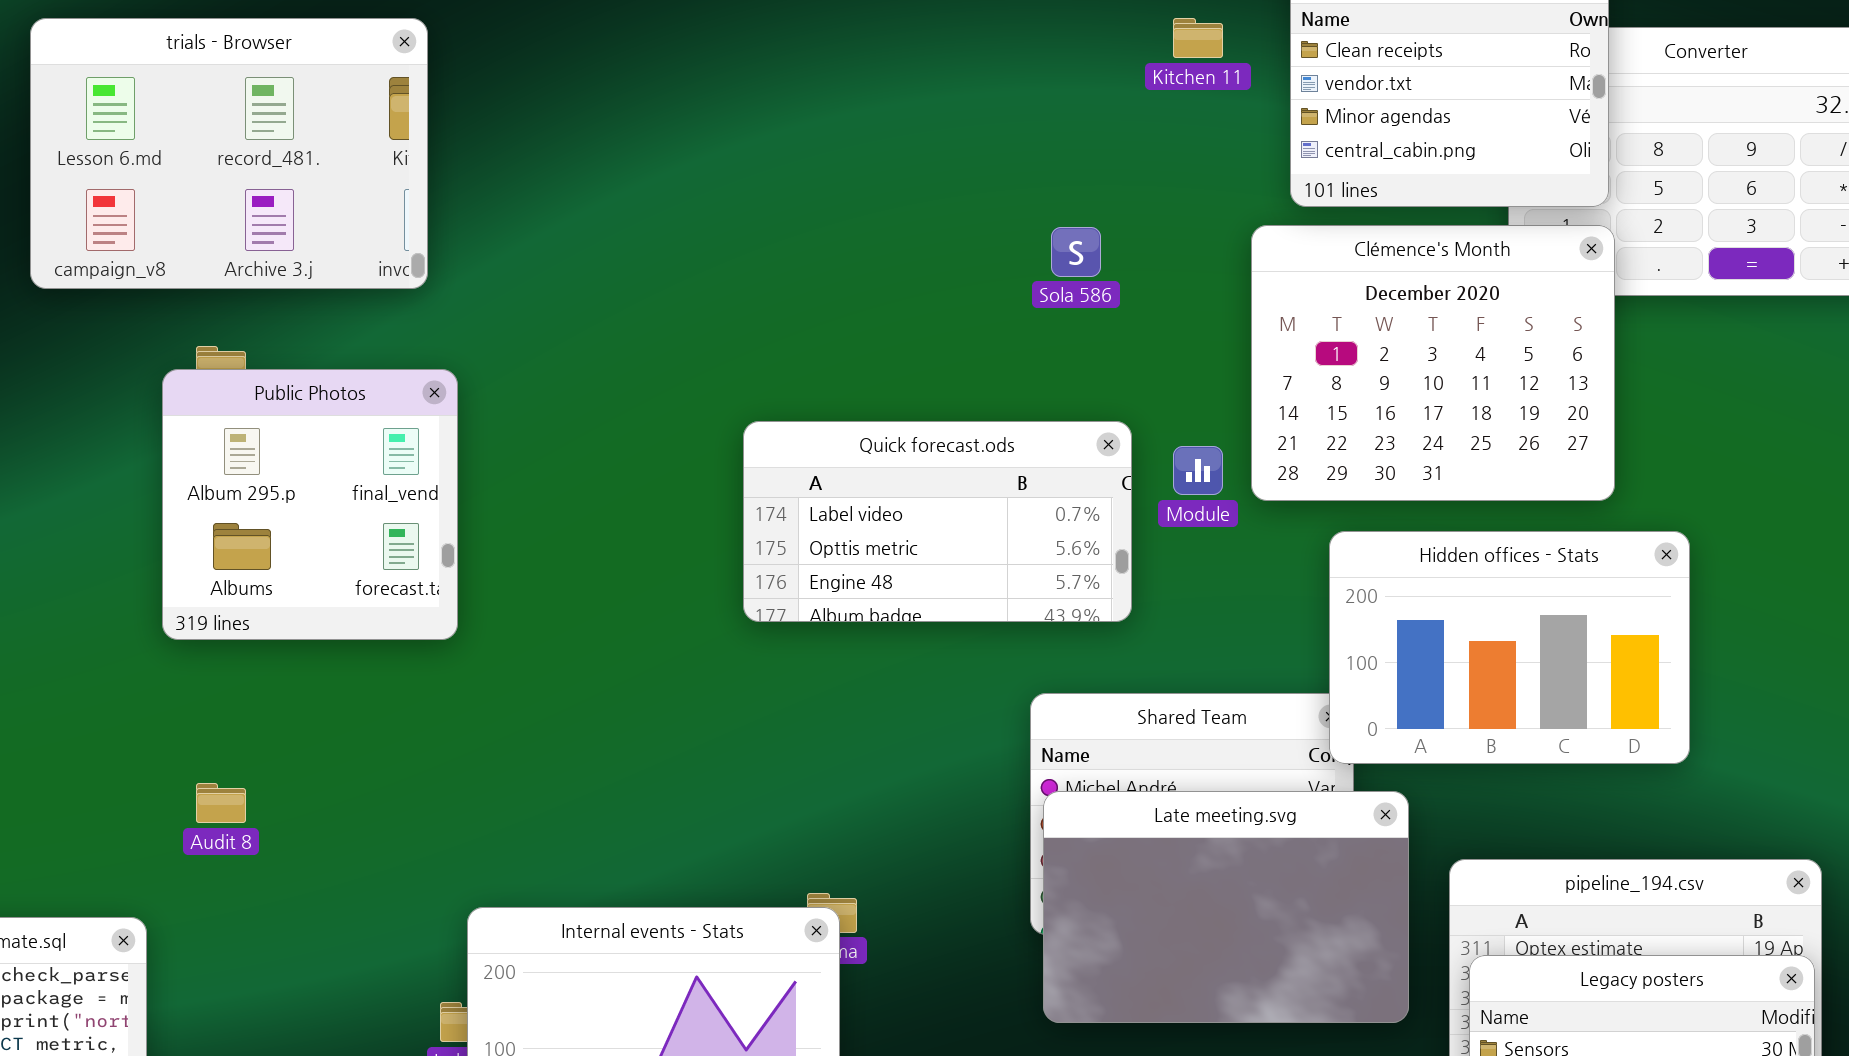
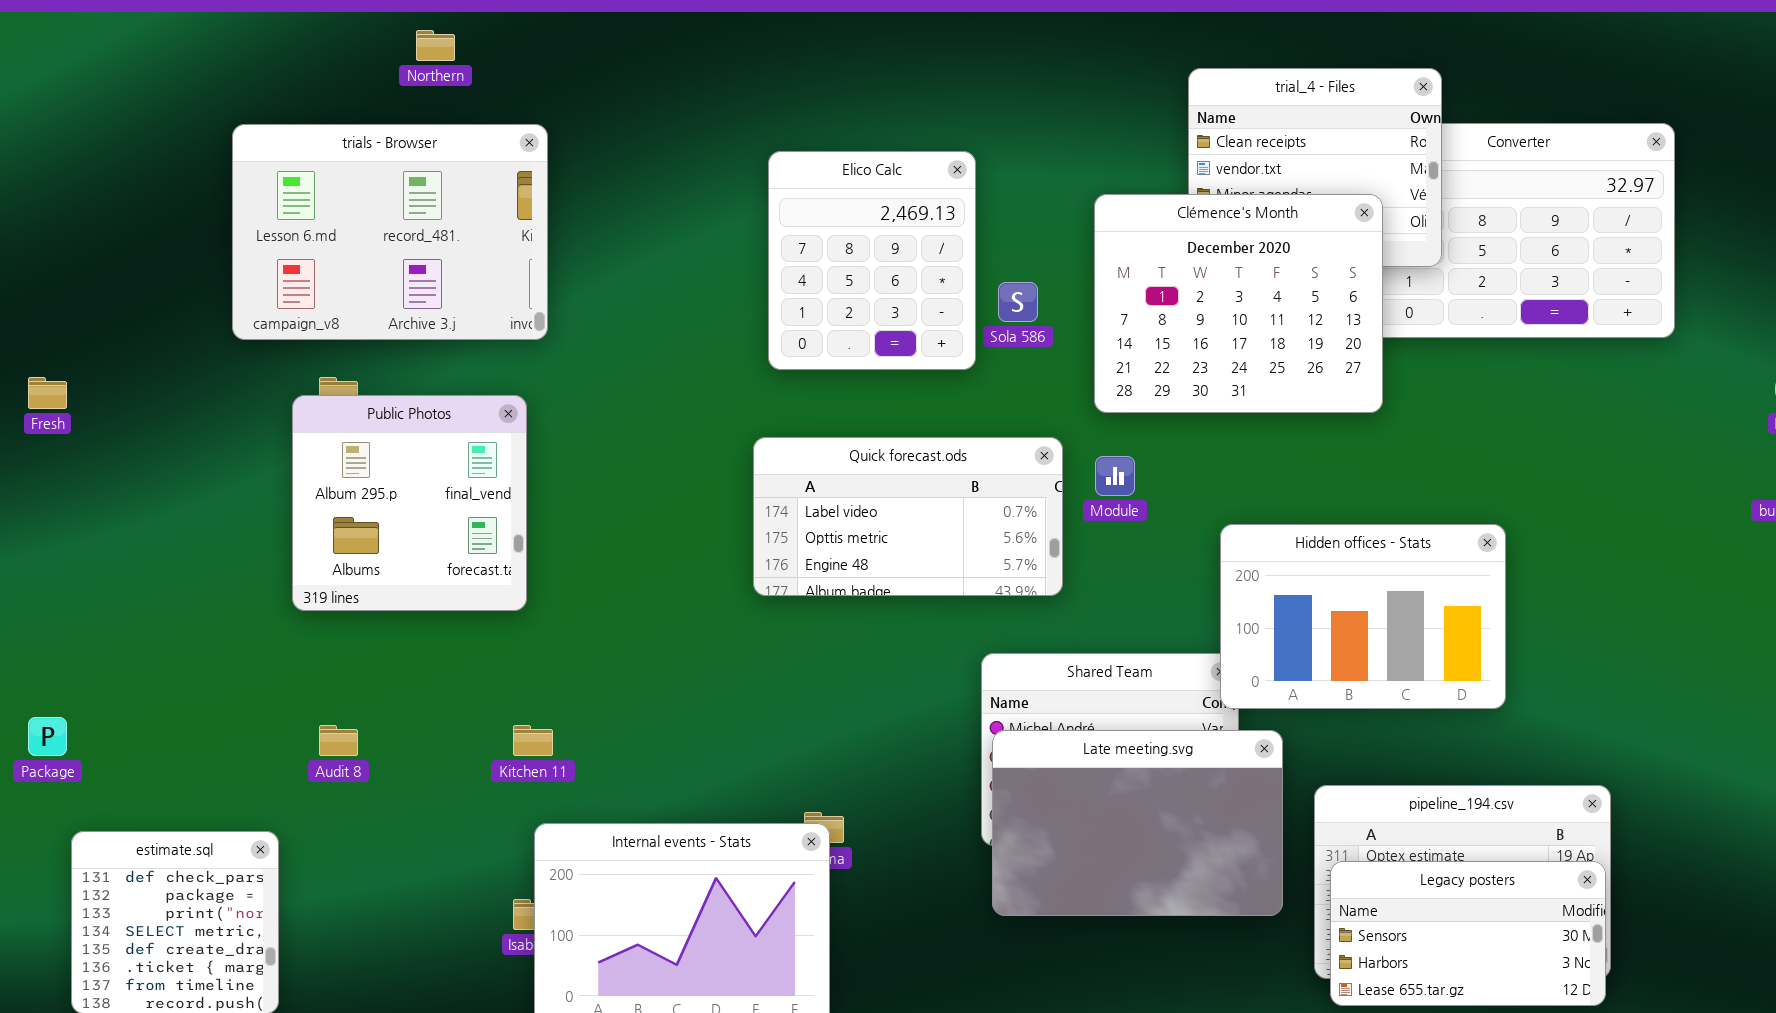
trials - Browser: [30,18,428,289] -> [232,124,548,340], moved
Kitchen 11: [1173,18,1223,58] -> [513,725,553,756], moved
Elico Calc: none -> [768,151,976,370], opened
Clémence's Month: [1251,225,1615,501] -> [1094,194,1383,413], moved

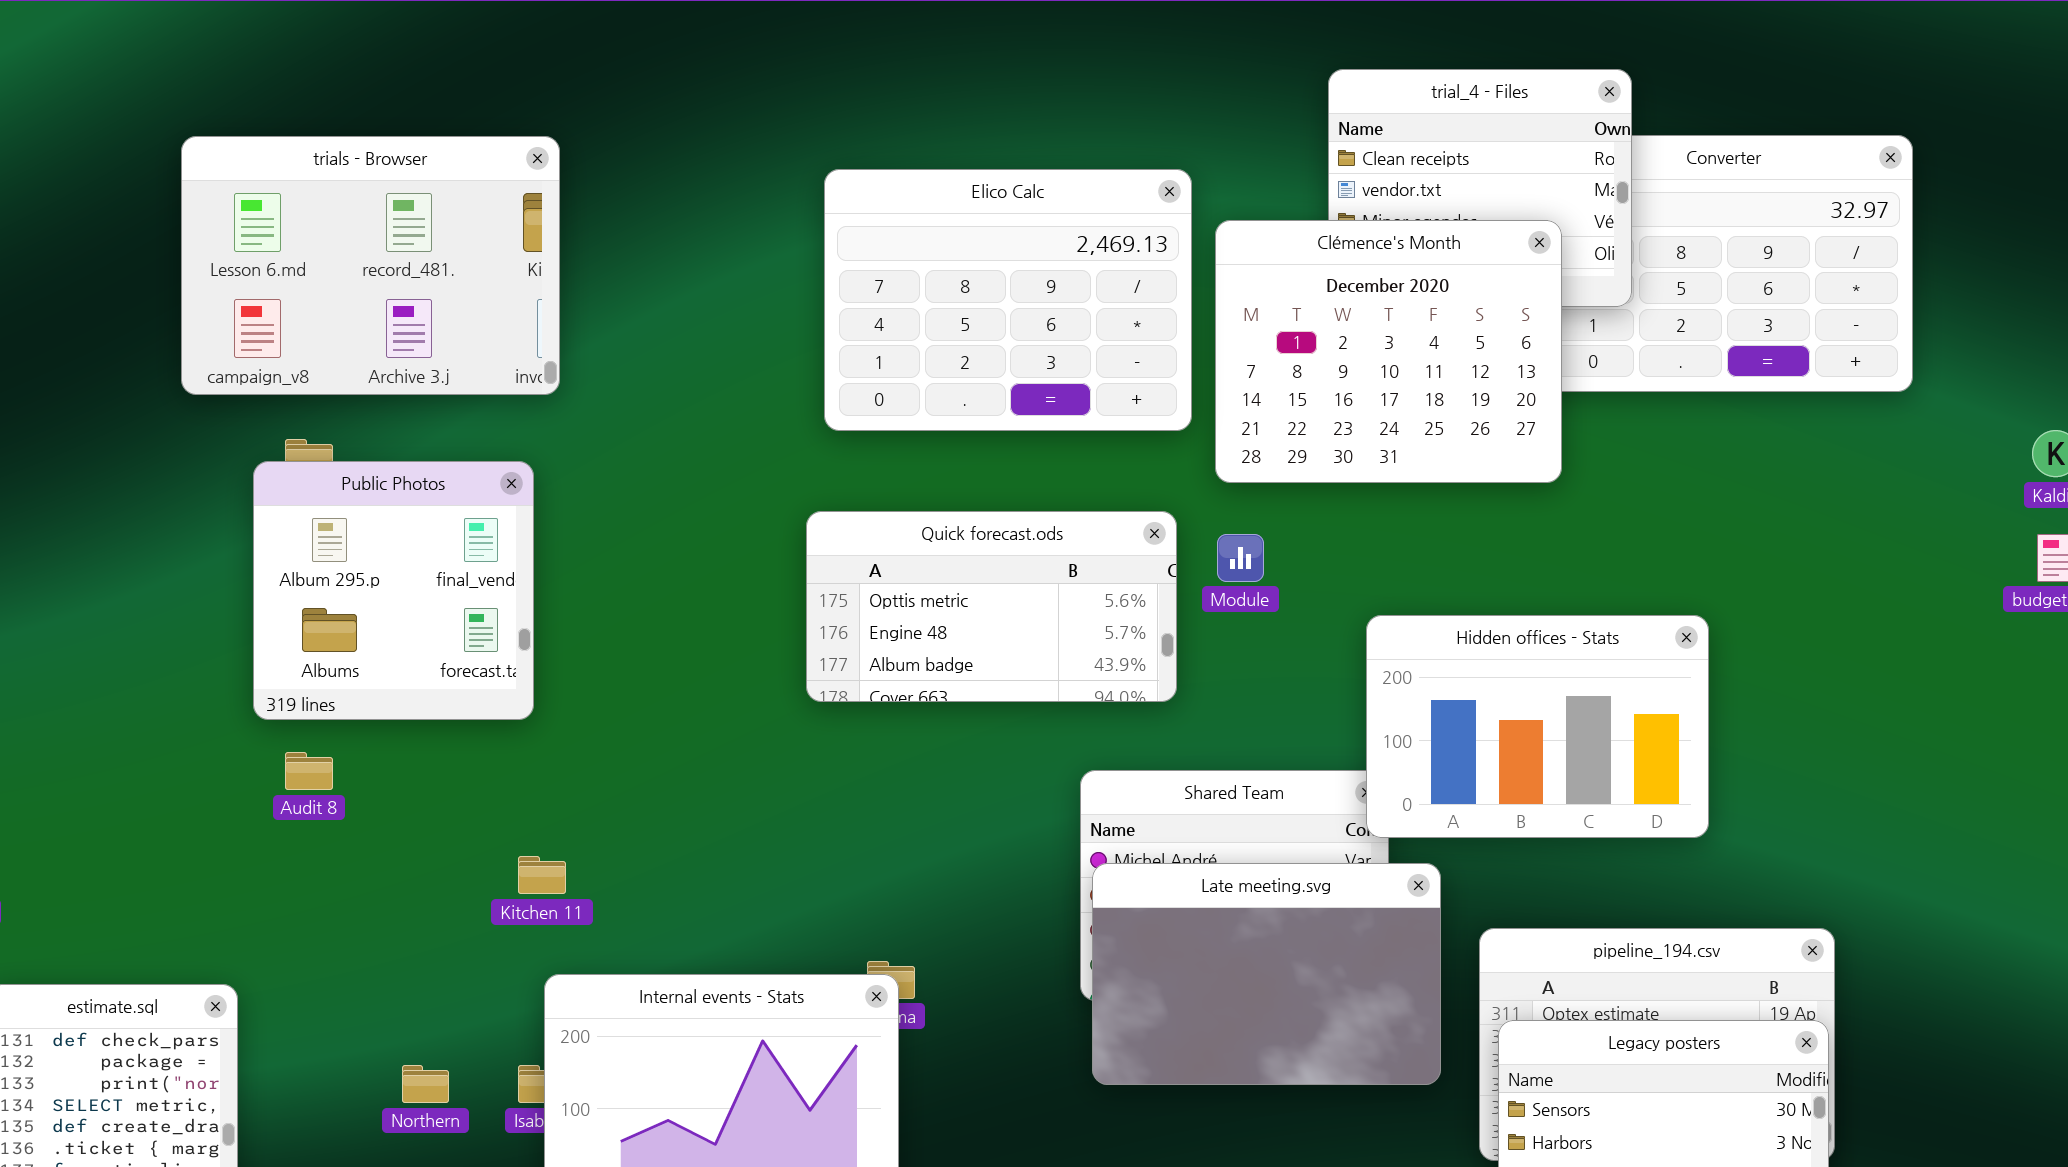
Northern: [416,30,455,61] -> [402,1065,449,1103], moved
Elico Calc: [768,151,976,370] -> [824,169,1192,431], resized
Quick forecast.ods: [753,437,1063,596] -> [806,511,1177,702], scrolled down 1 row
Audit 8: [319,725,358,756] -> [285,752,333,790], moved

